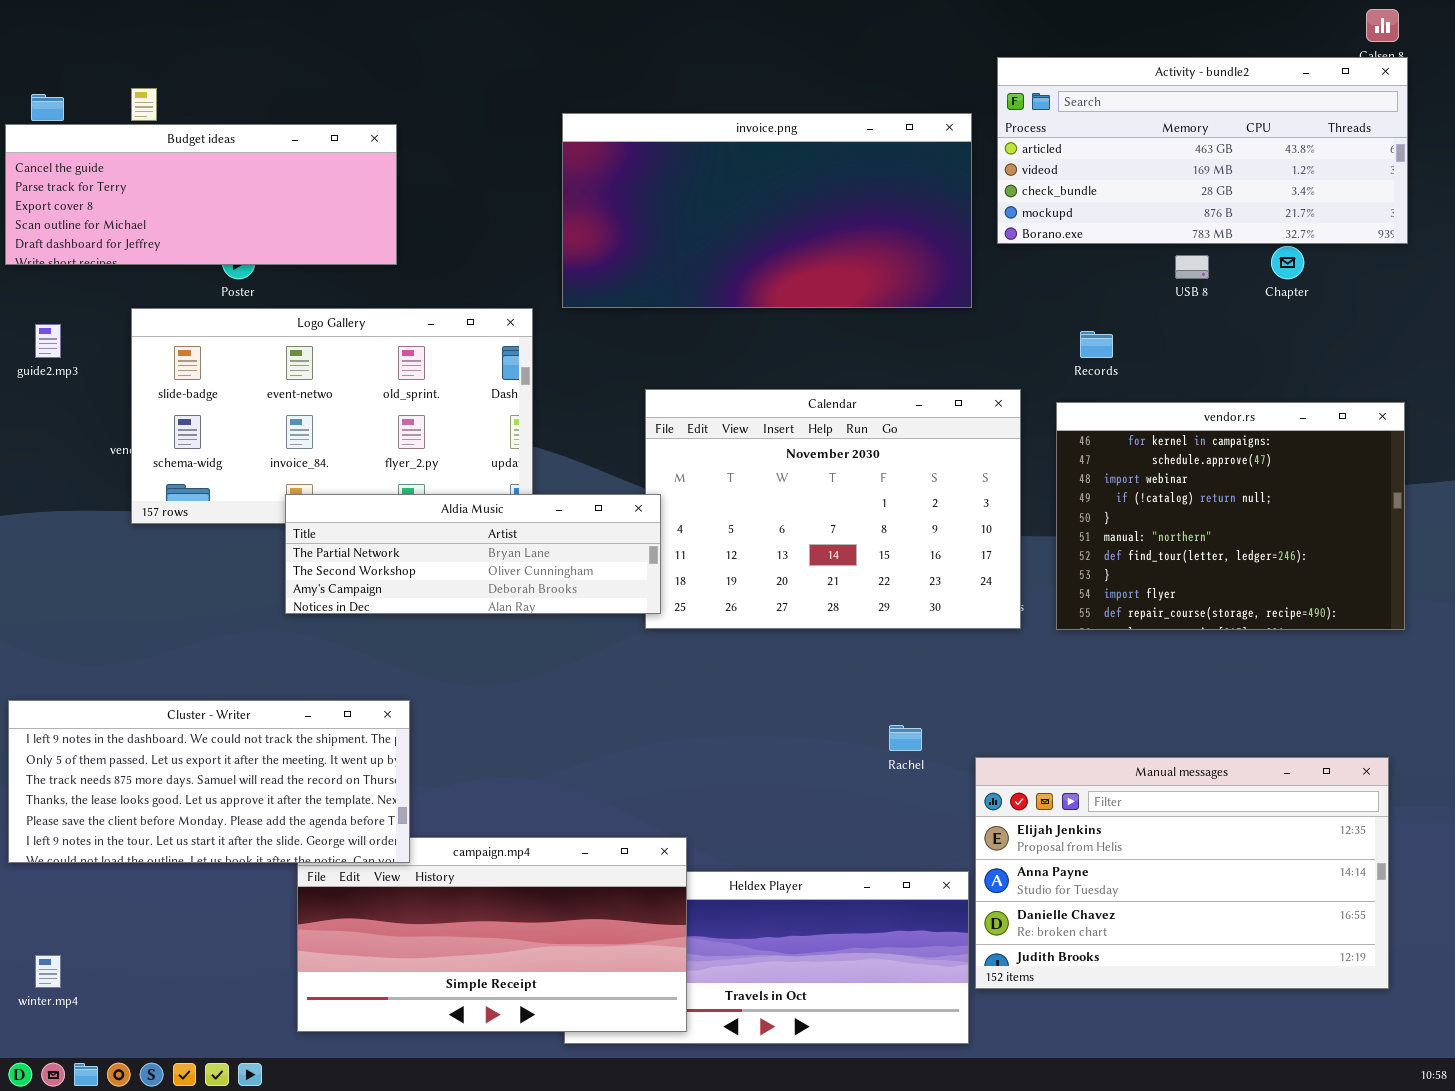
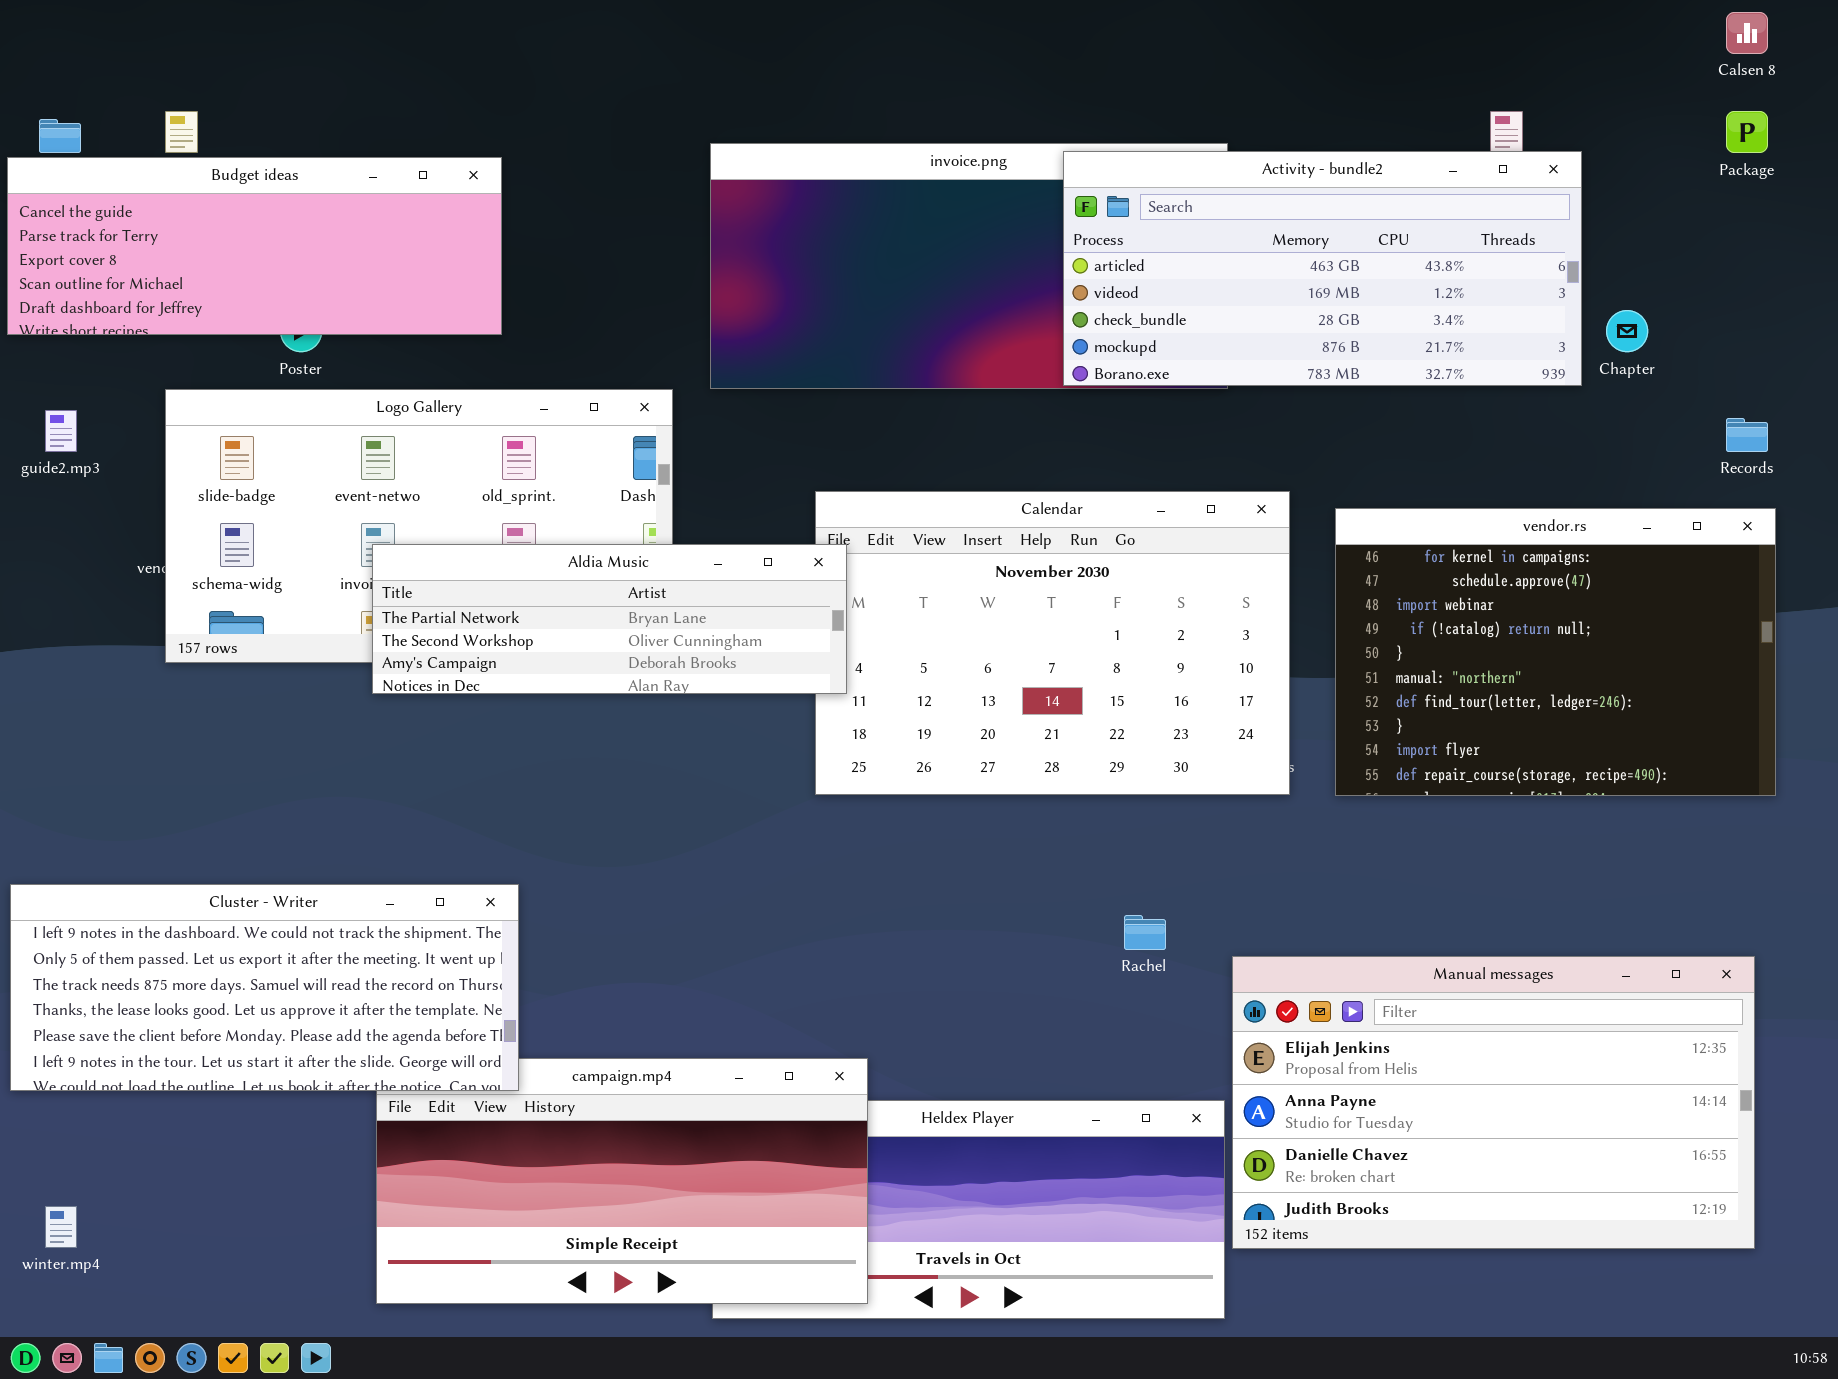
Activity - bundle2: [997,57,1408,244] -> [1063,151,1582,386], moved
Records: [1080,331,1113,358] -> [1726,418,1768,452], moved
Aldia Music: [285,494,661,614] -> [372,544,847,694], moved

